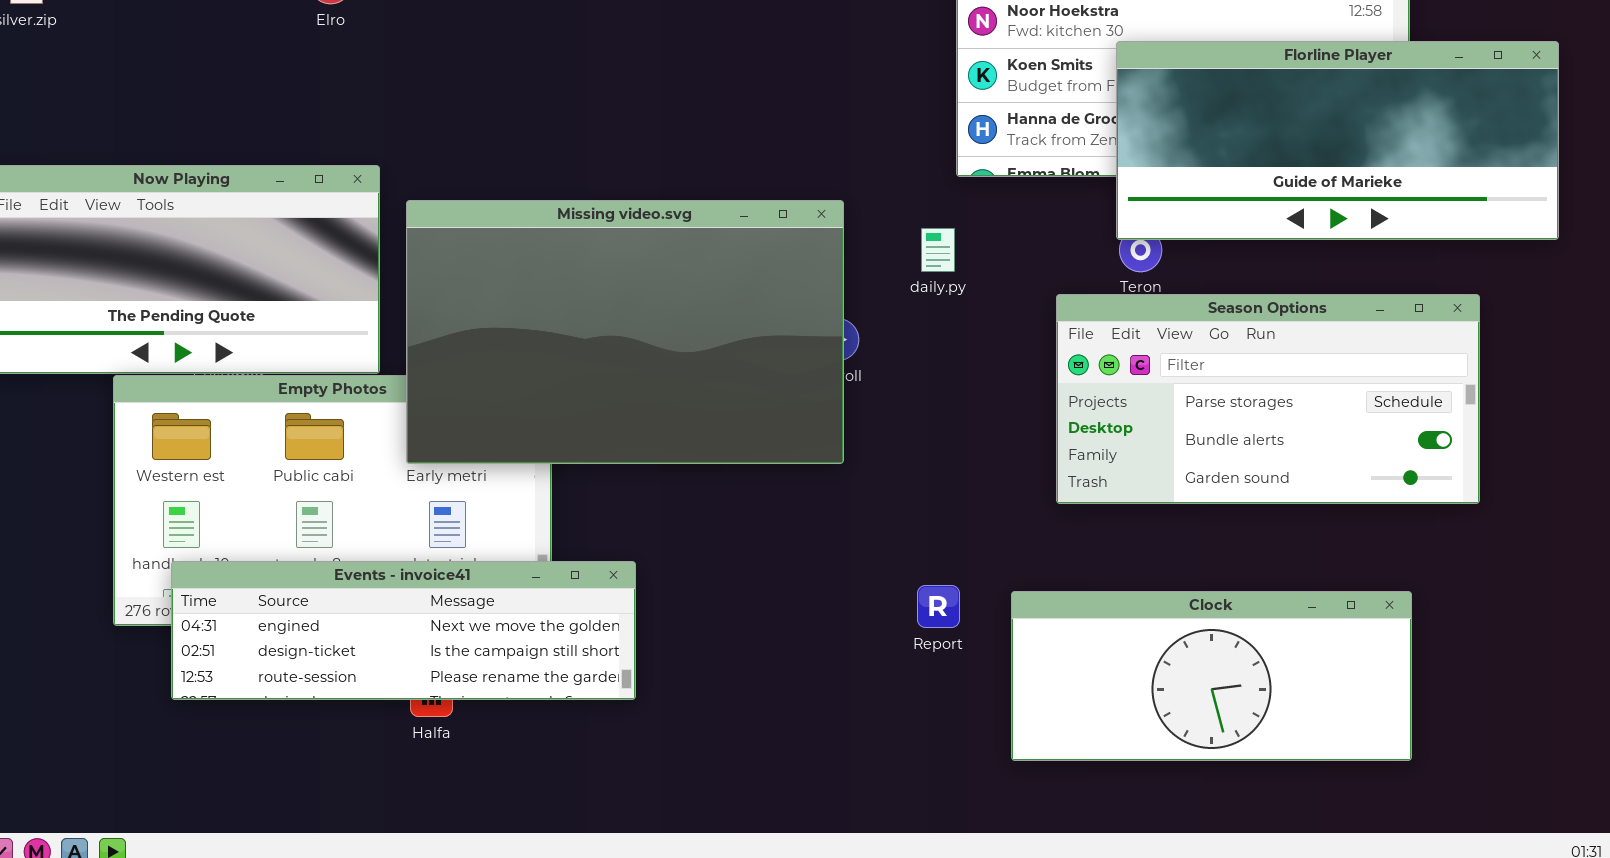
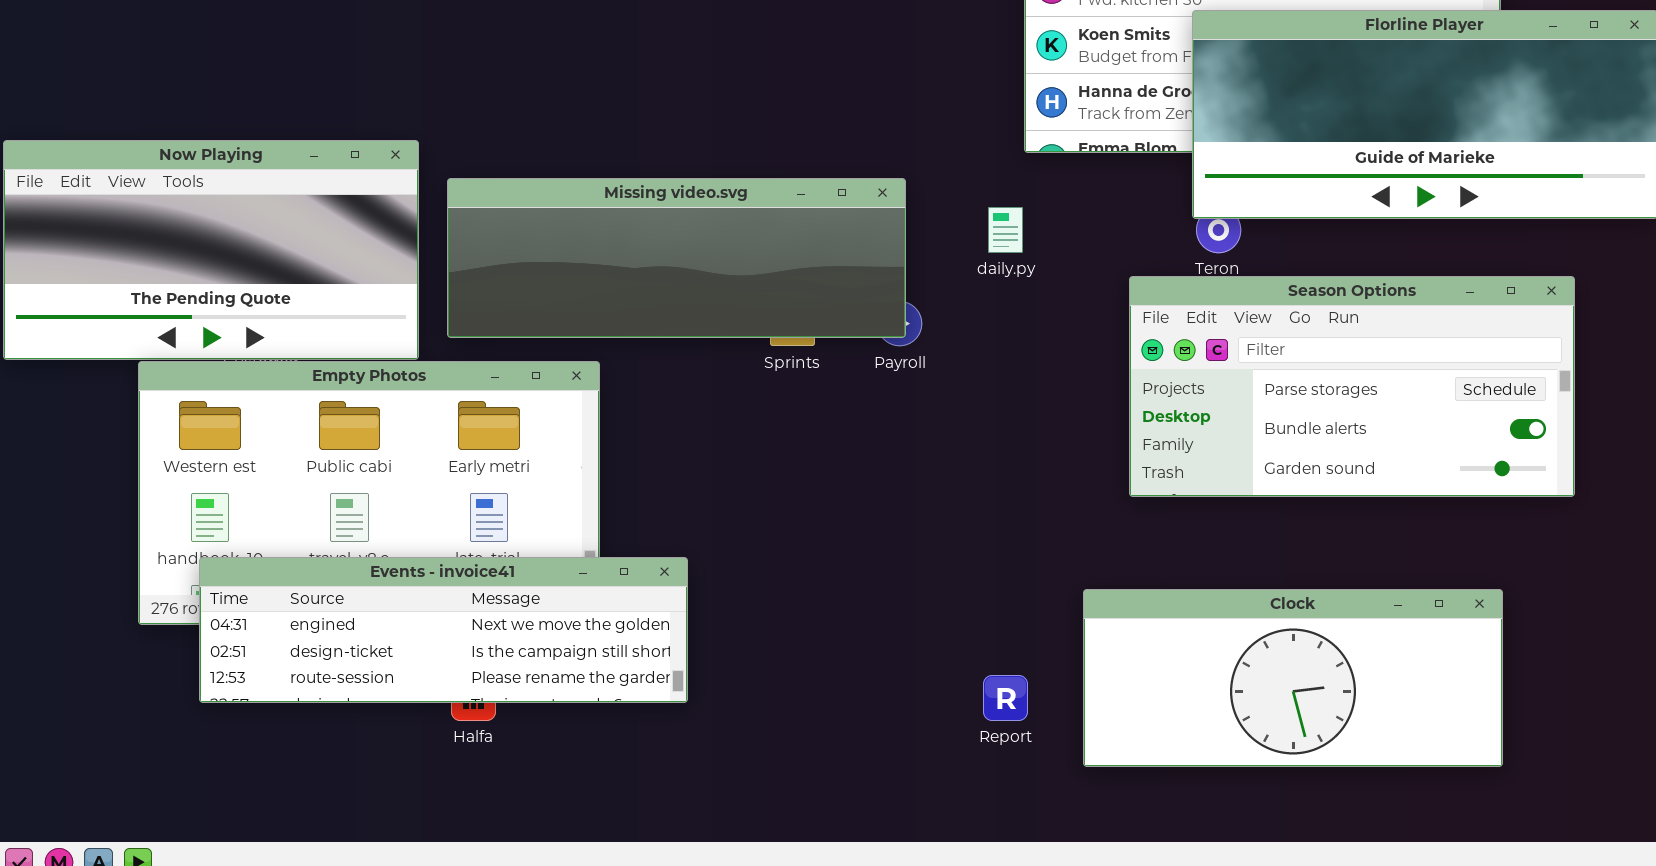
Missing video.svg: [406,200,844,464] -> [447,178,906,338], resized
Report: [917,585,960,628] -> [983,675,1028,721], moved

